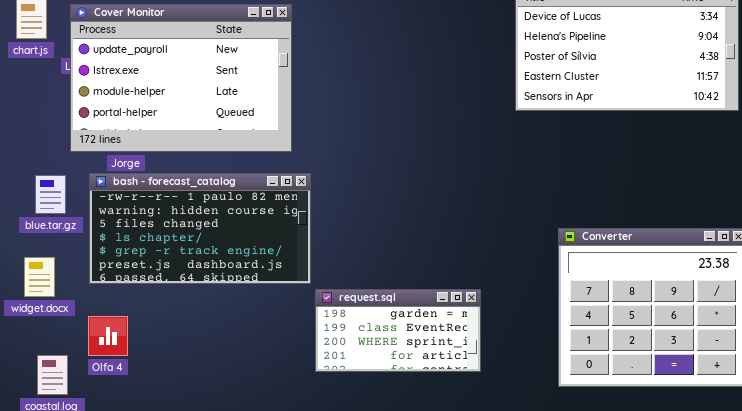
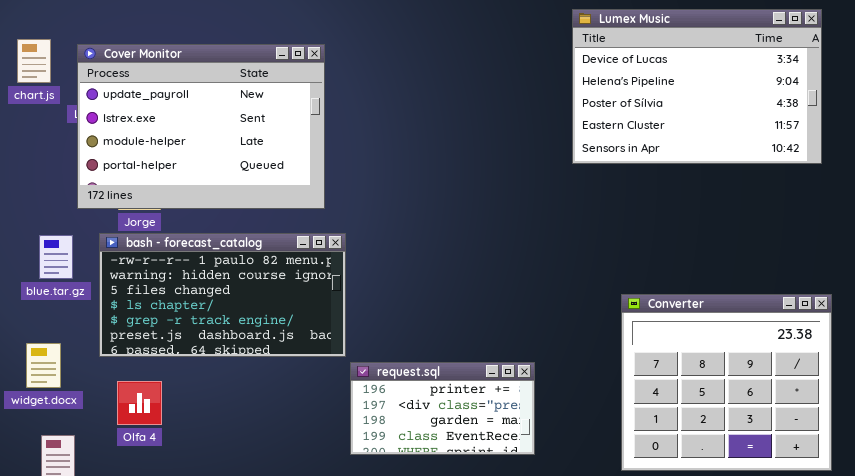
widget.docx: [24,257,55,297] -> [26,343,61,388], moved
request.sql: [315,289,481,372] -> [350,362,535,455], scrolled up 2 rows
Olfa 4: [88,316,128,356] -> [117,381,162,425], moved

